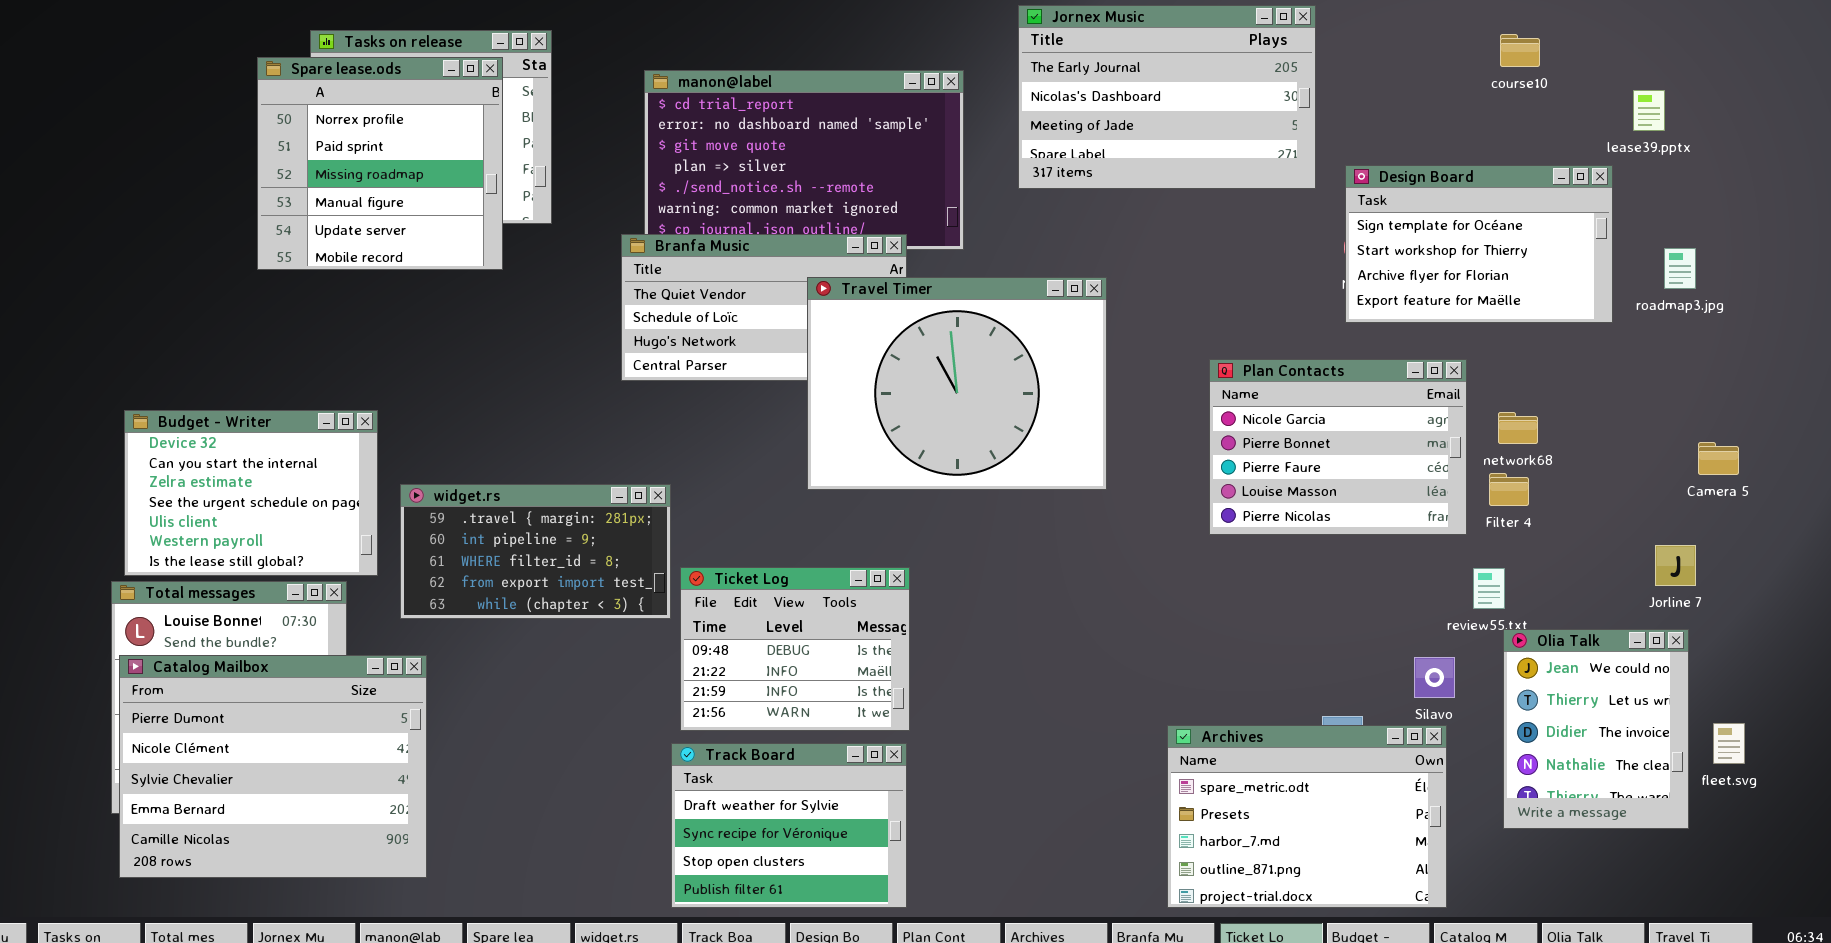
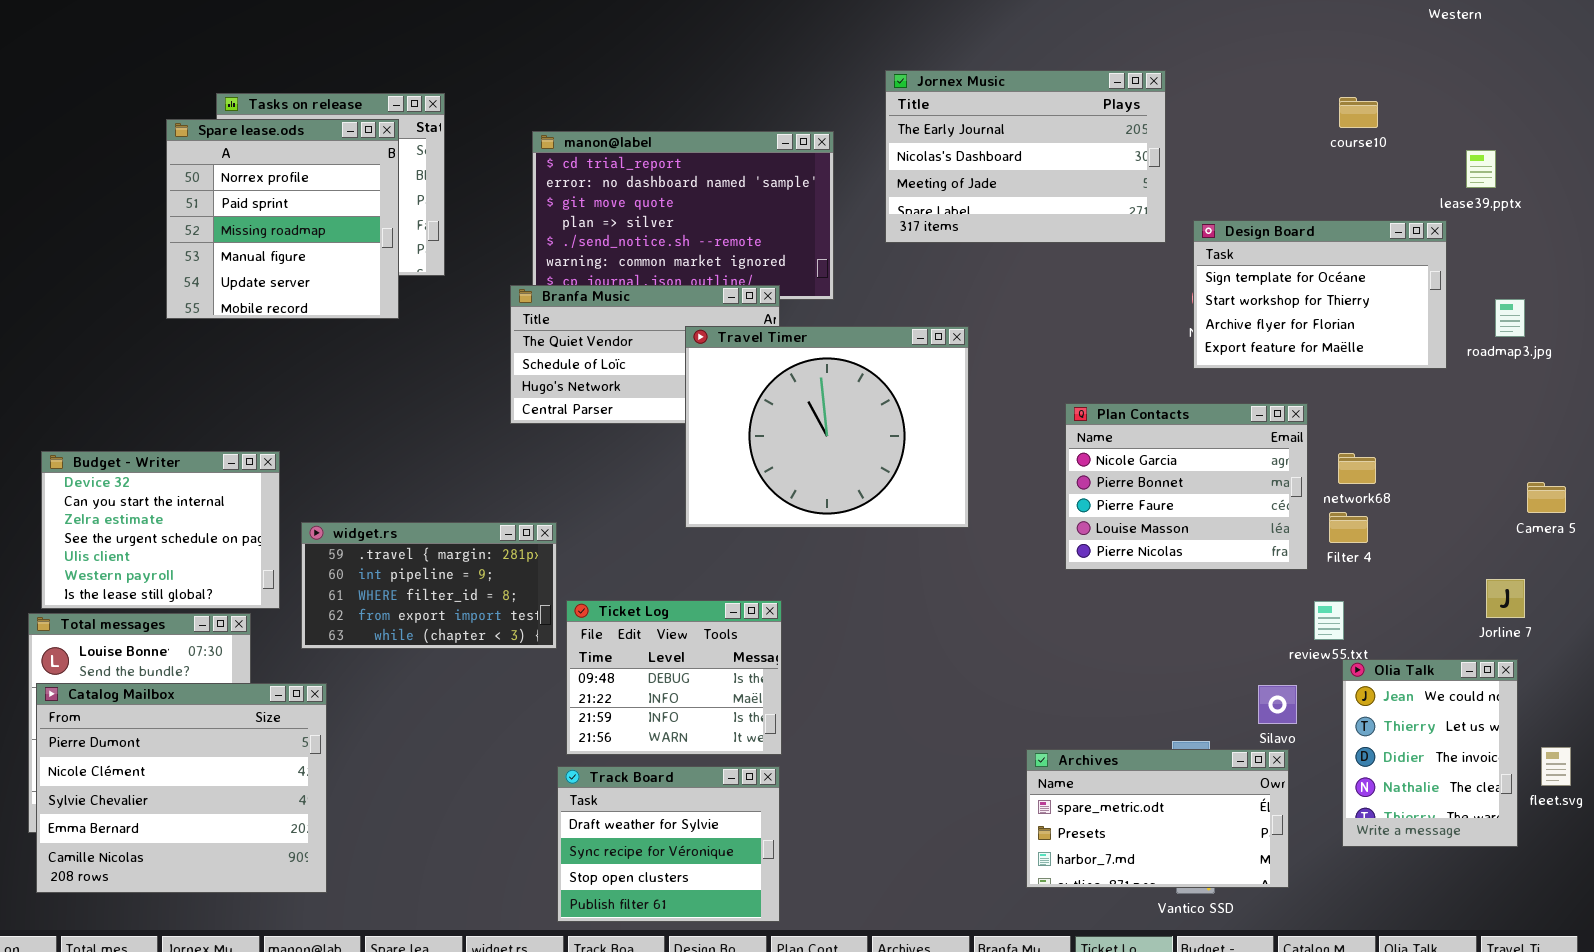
Archives: [1167,725,1447,908] -> [1026,749,1289,888], resized

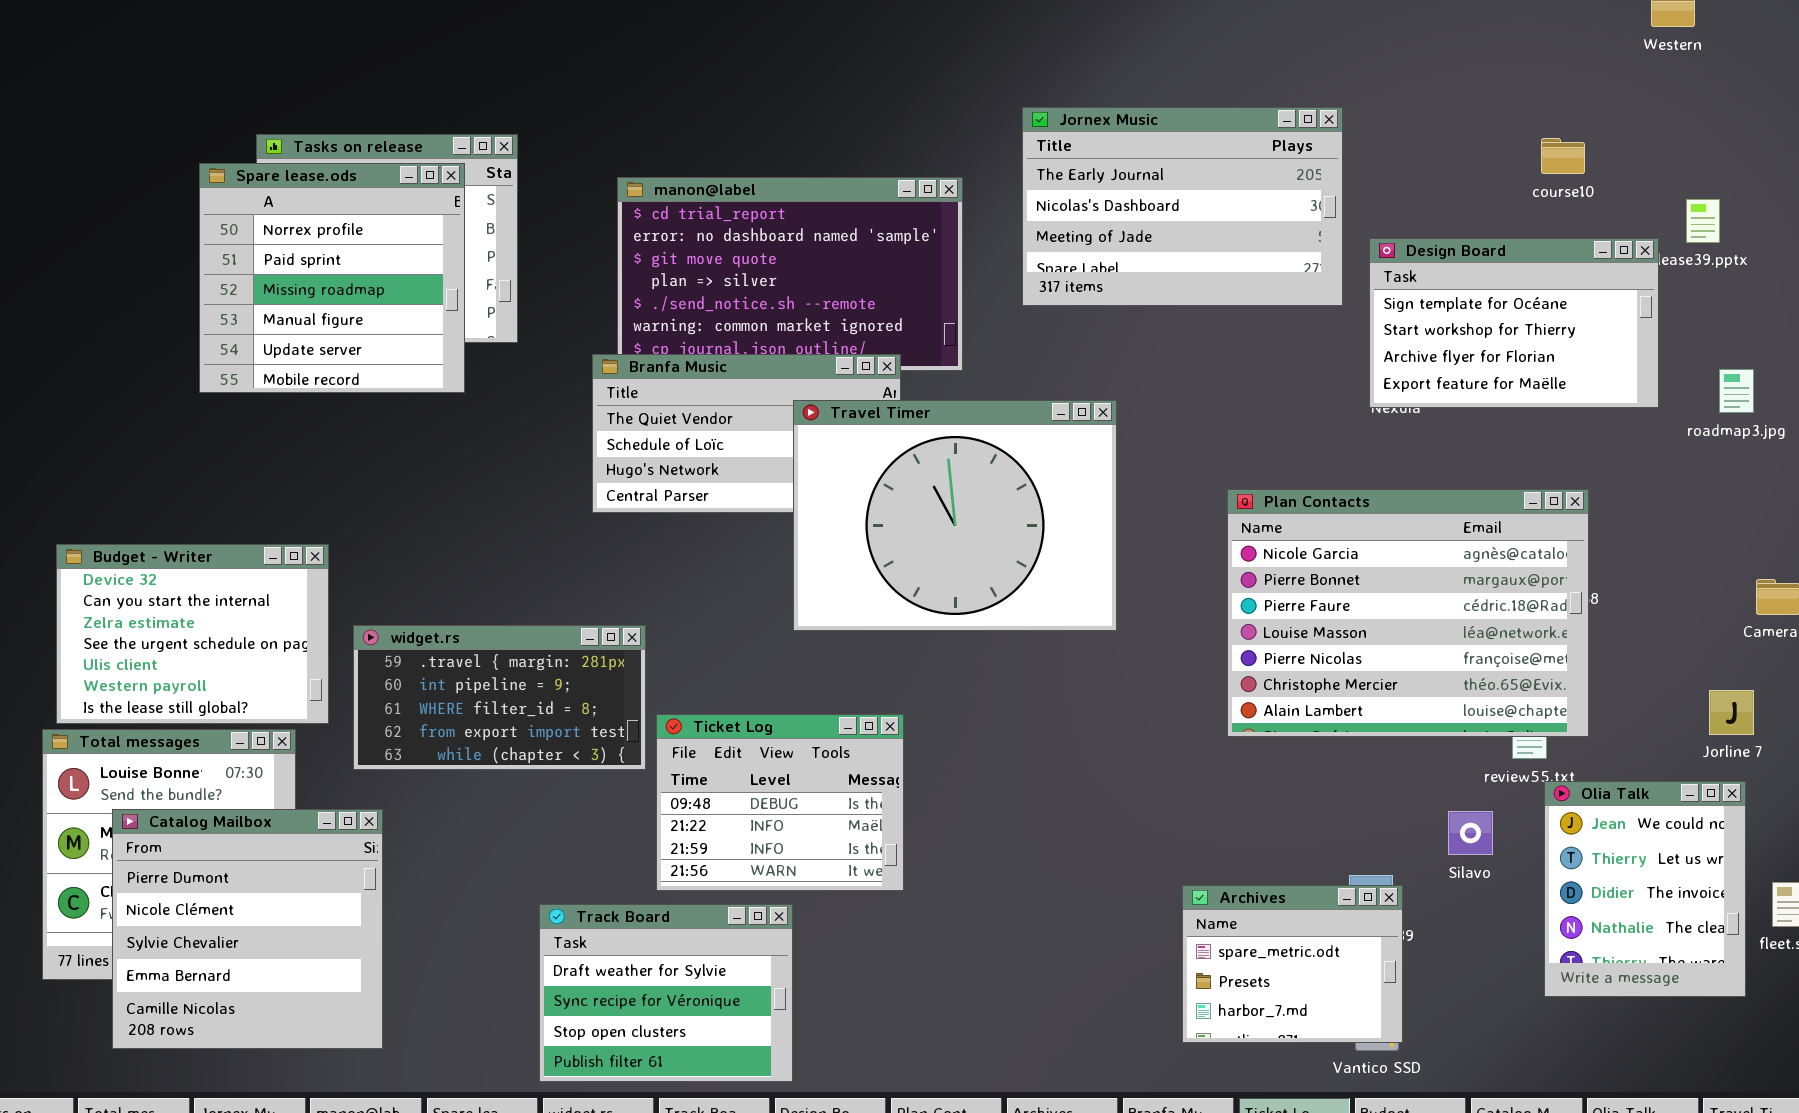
Design Board: [1193,220,1447,369] -> [1369,238,1659,408], moved
Plan Contacts: [1065,403,1308,570] -> [1227,489,1589,737], resized
Catalog Mailbox: [36,683,327,893] -> [112,809,383,1049], resized
Archives: [1026,749,1289,888] -> [1182,885,1403,1043], resized
Track Board: [557,766,780,922] -> [539,904,793,1082], moved

